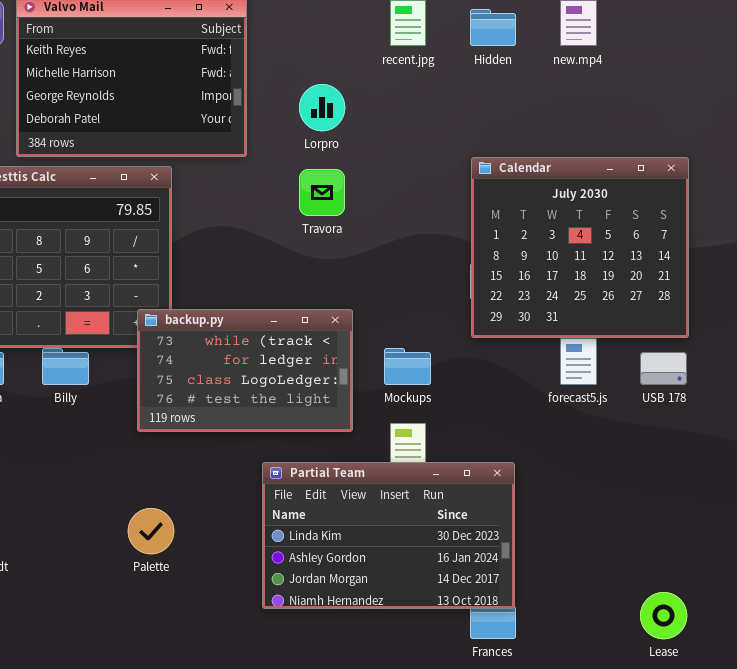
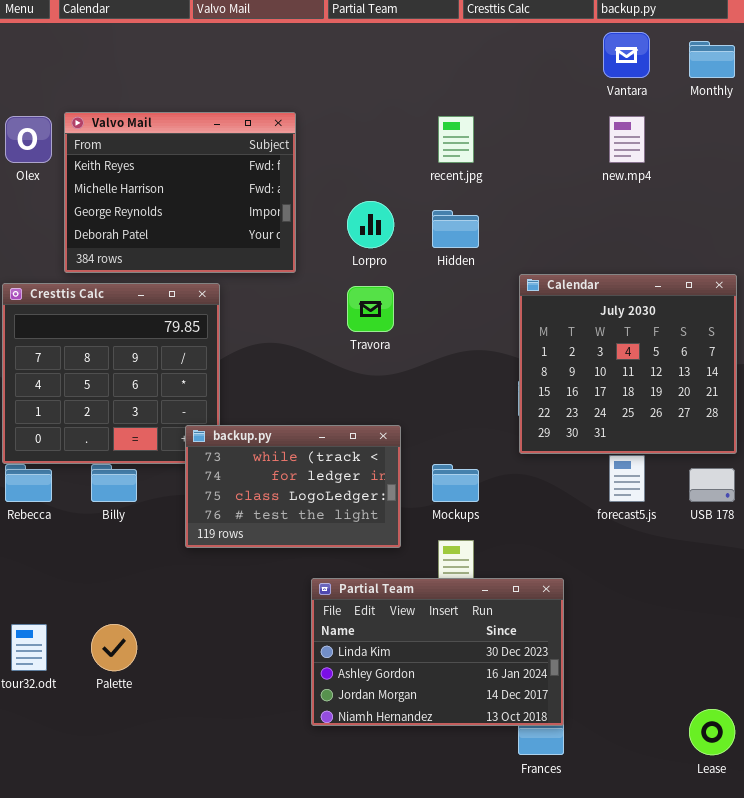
Hidden: [470,9,516,46] -> [432,210,479,248], moved
Palette: [128,508,174,554] -> [91,624,137,671], moved

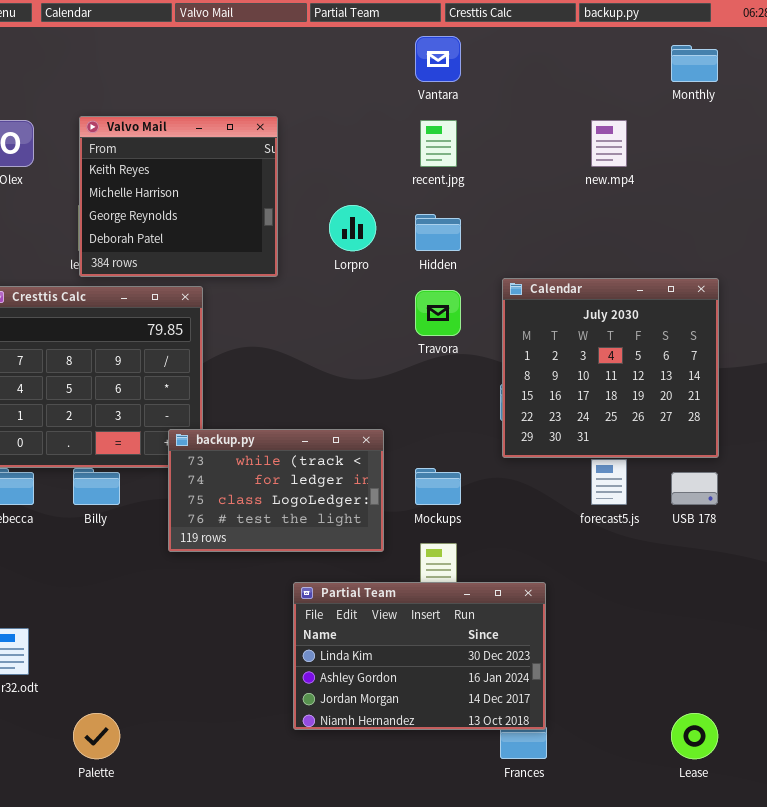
Vantara: [603,32,650,78] -> [415,36,461,82], moved
Valvo Mail: [64,112,296,273] -> [79,116,278,277], resized
Travora: [347,286,394,332] -> [415,290,461,336], moved
Palette: [91,624,137,671] -> [73,713,120,759], moved

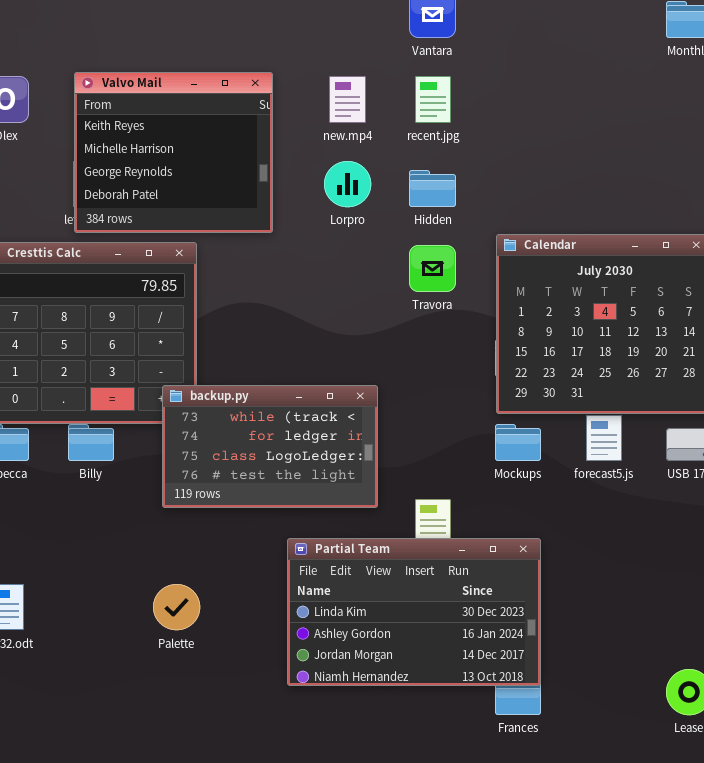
new.mp4: [591,120,627,167] -> [329,76,366,123], moved
Mockups: [415,468,461,505] -> [495,424,541,461], moved
Palette: [73,713,120,759] -> [153,584,200,630], moved

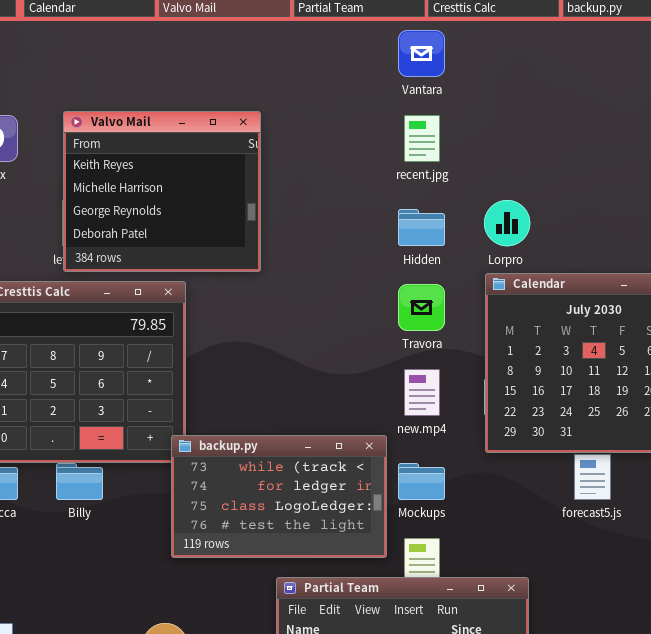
new.mp4: [329,76,366,123] -> [404,369,440,416], moved
Lorpro: [324,161,371,207] -> [484,200,530,246], moved
backup.py: [162,385,378,508] -> [171,435,387,558], moved
Mockups: [495,424,541,461] -> [398,463,445,500], moved

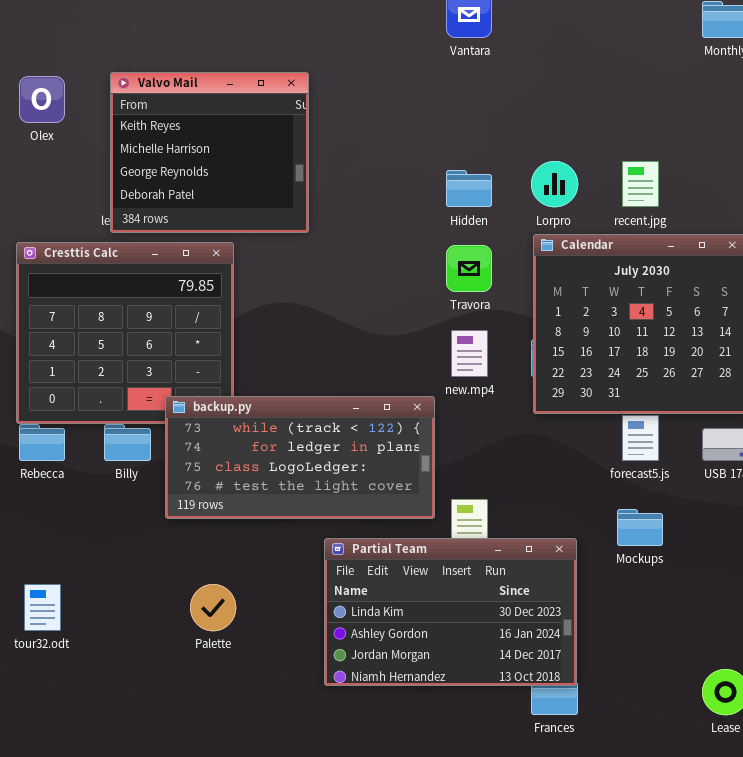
recent.jpg: [404,115,440,162] -> [622,161,659,207], moved
backup.py: [171,435,387,558] -> [165,396,435,519], resized
Mockups: [398,463,445,500] -> [617,509,663,546], moved

